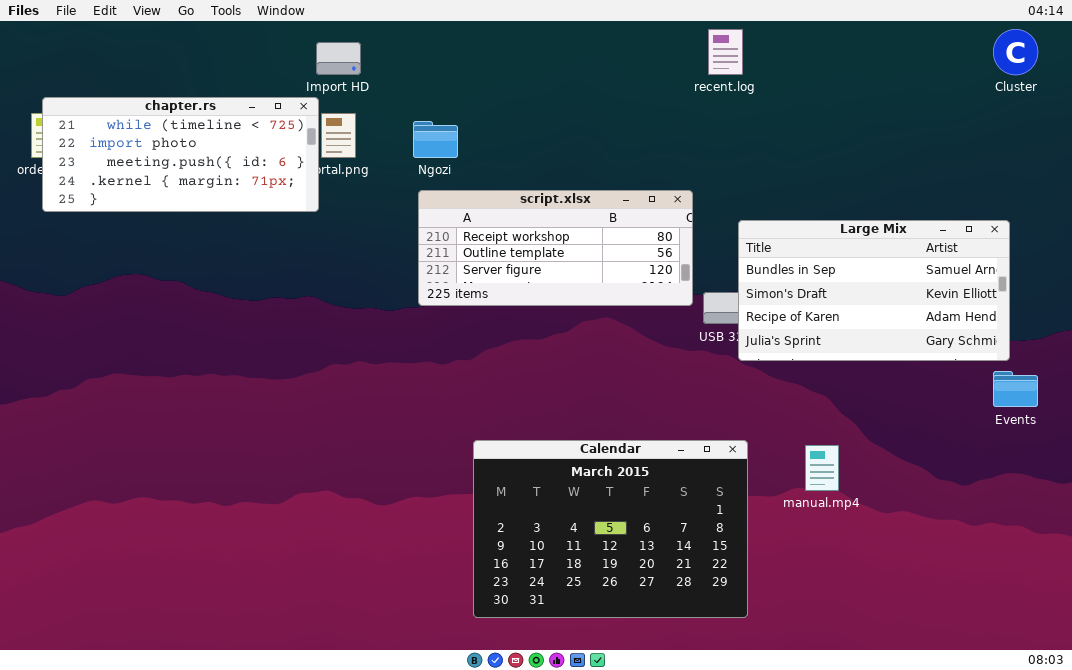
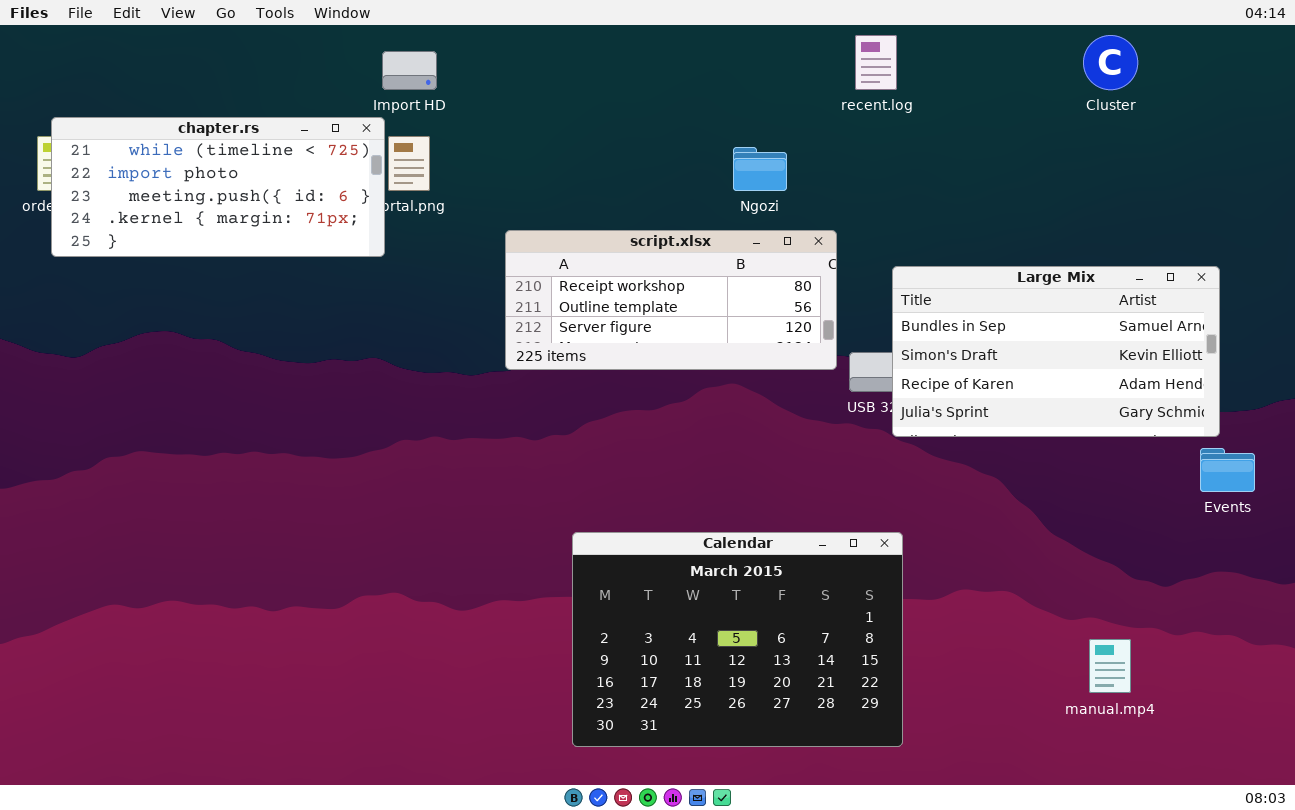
Cluster: [993,29,1038,75] -> [1083,35,1138,90], moved
Ngozi: [413,121,458,158] -> [733,147,787,191], moved
manual.mp4: [805,445,839,491] -> [1089,639,1131,693], moved

